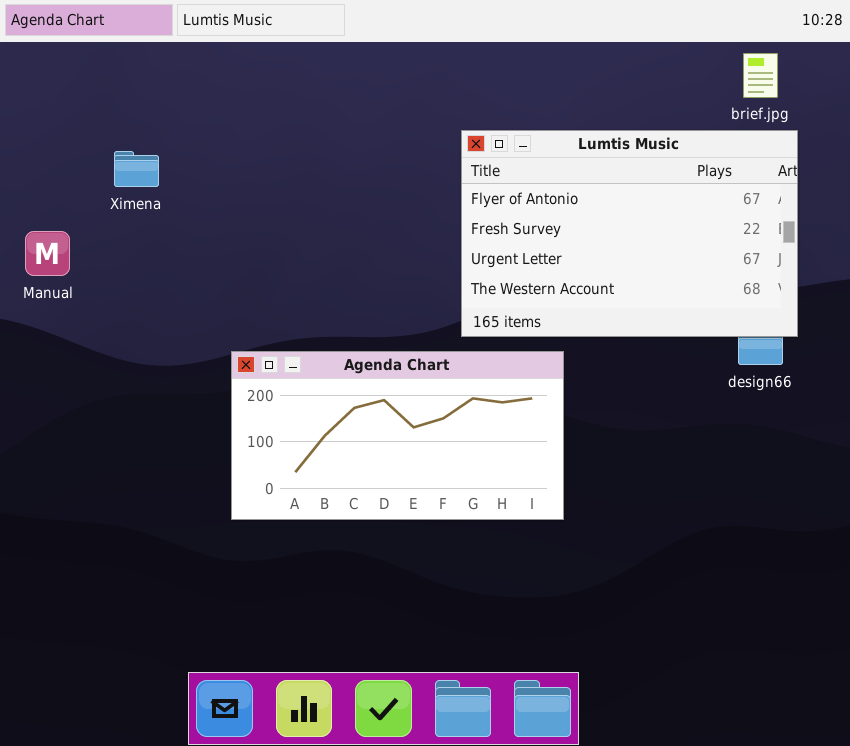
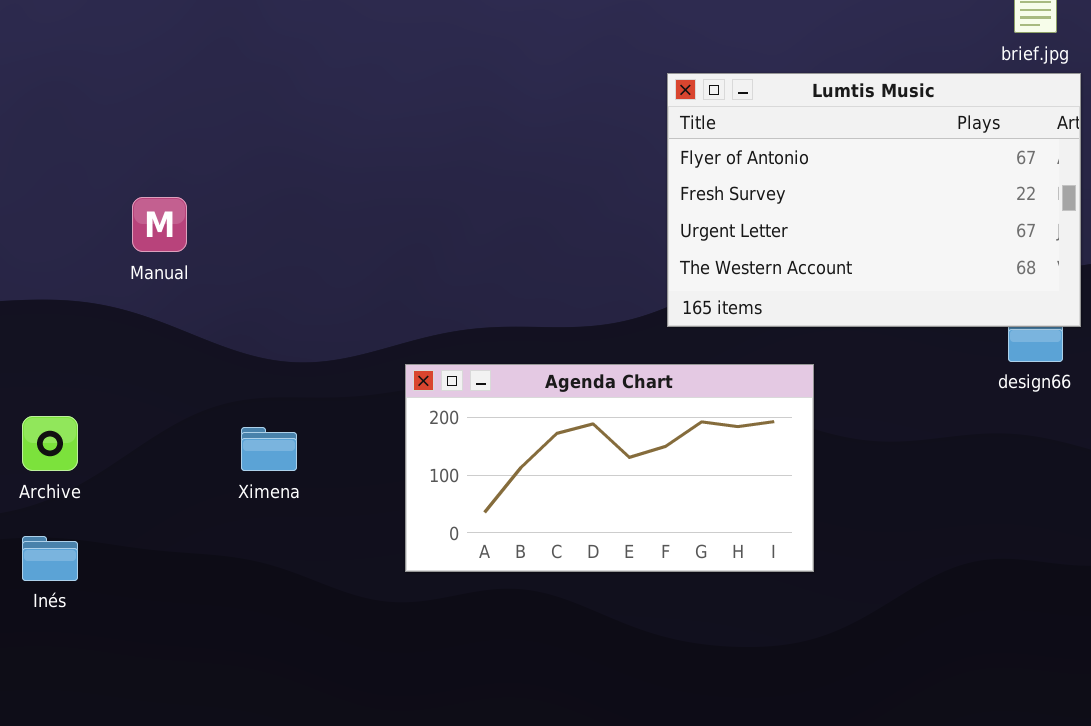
Ximena: [114,151,159,187] -> [241,427,297,471], moved
Agenda Chart: [231,351,564,520] -> [405,364,814,572], moved

